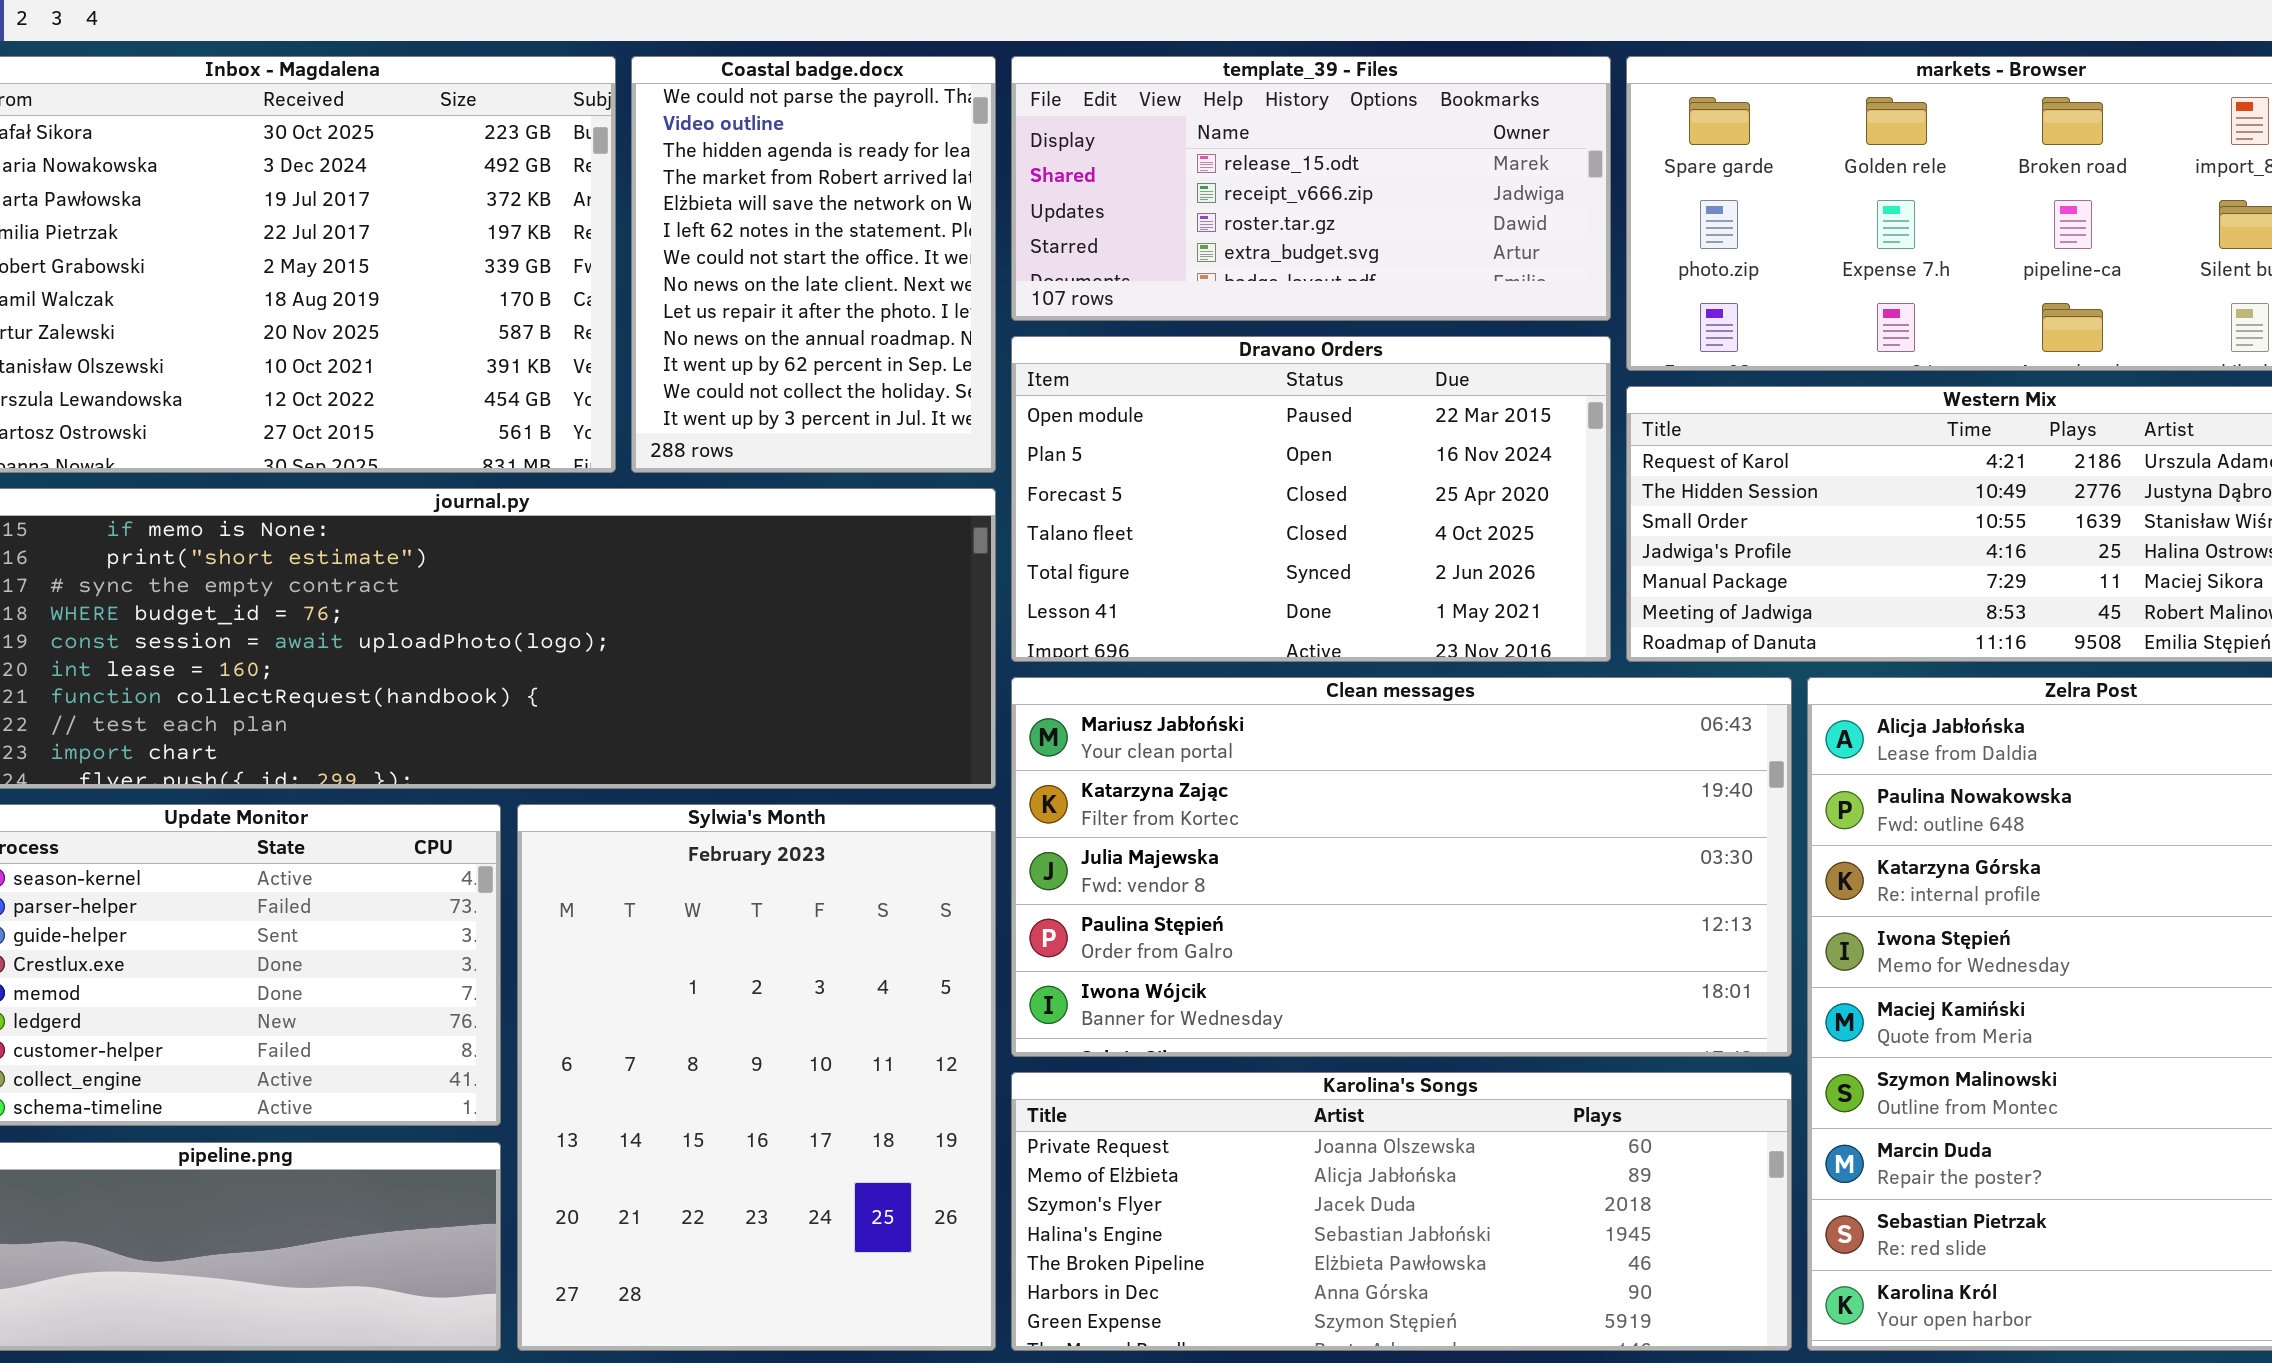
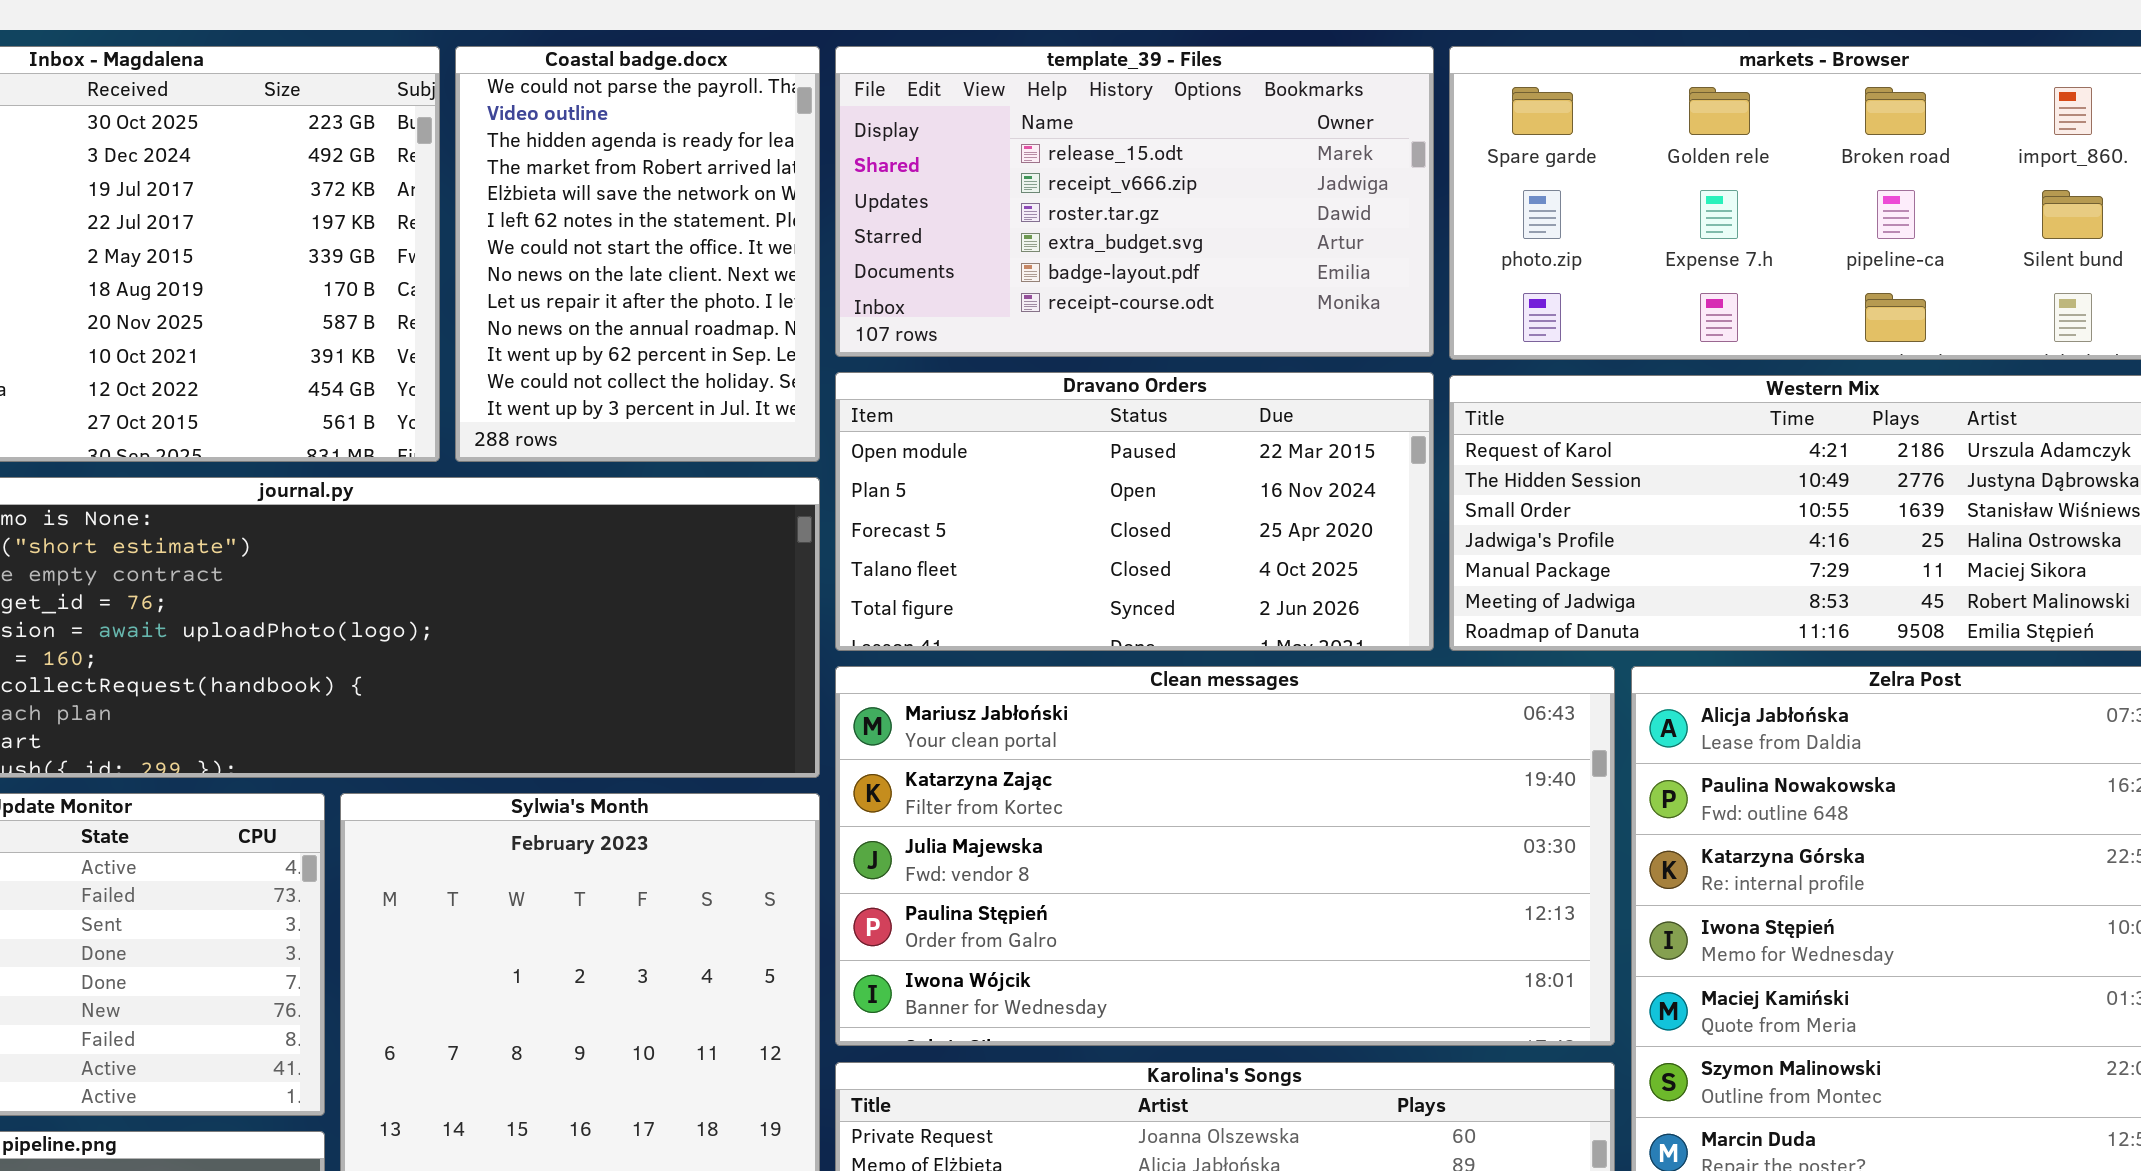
template_39 - Files: [1011,56,1611,321] -> [835,46,1434,357], resized
Dravano Orders: [1011,336,1611,662] -> [835,372,1434,651], resized

